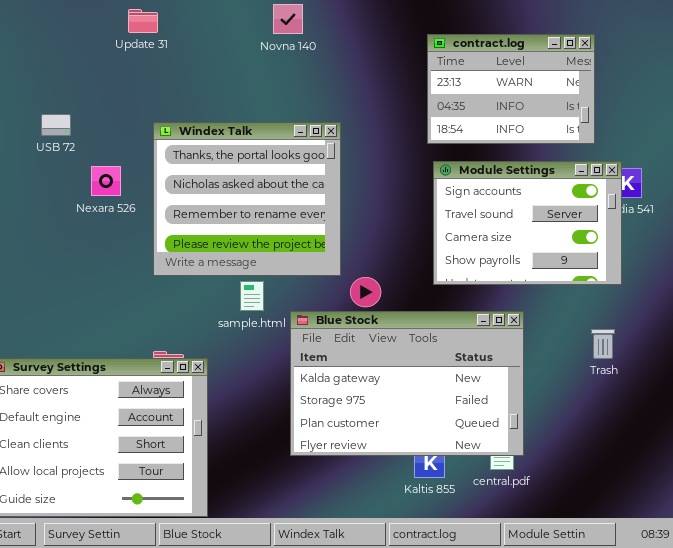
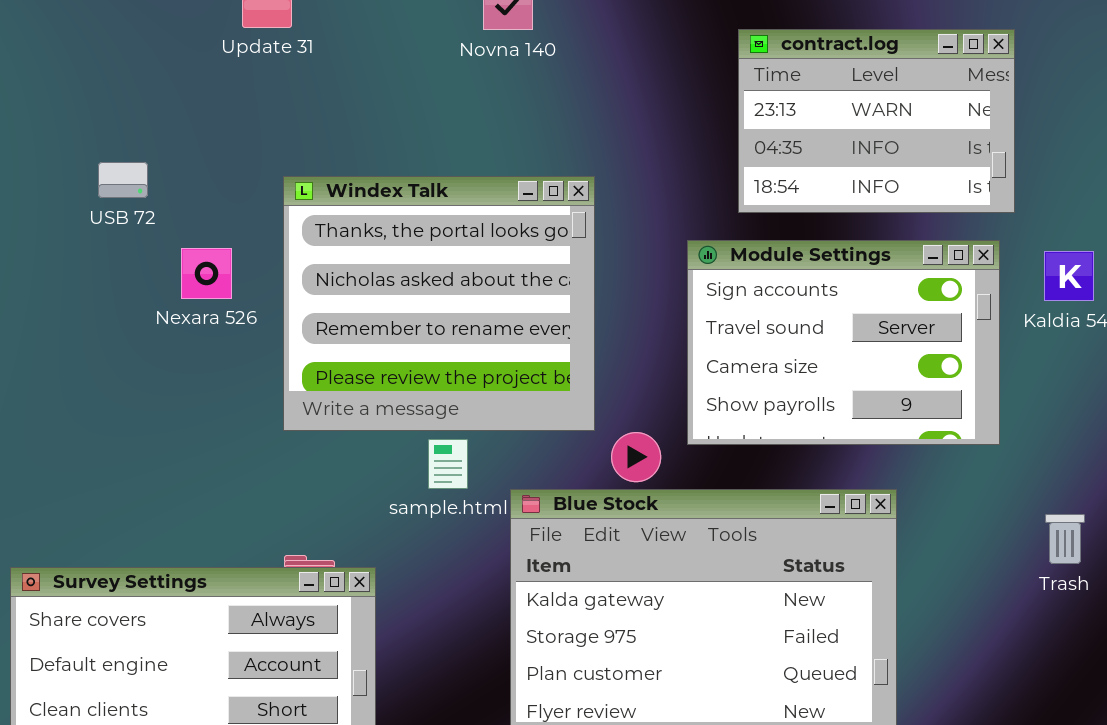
Module Settings: [433,161,622,285] -> [687,240,1000,445], moved
Trash: [591,329,615,359] -> [1045,514,1085,564], moved

